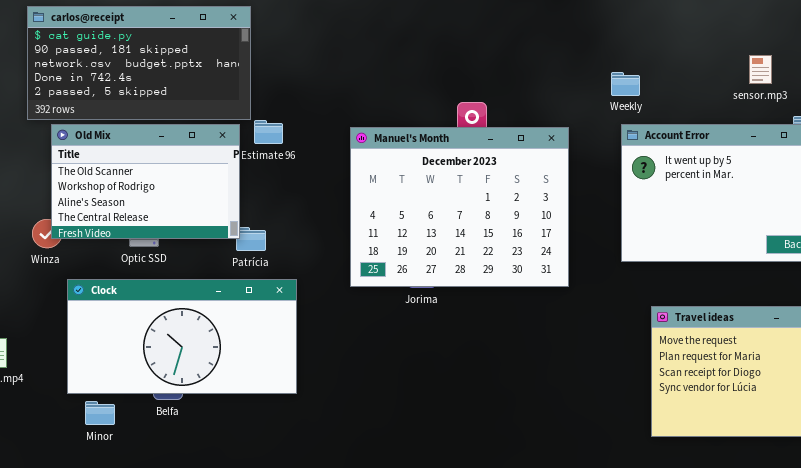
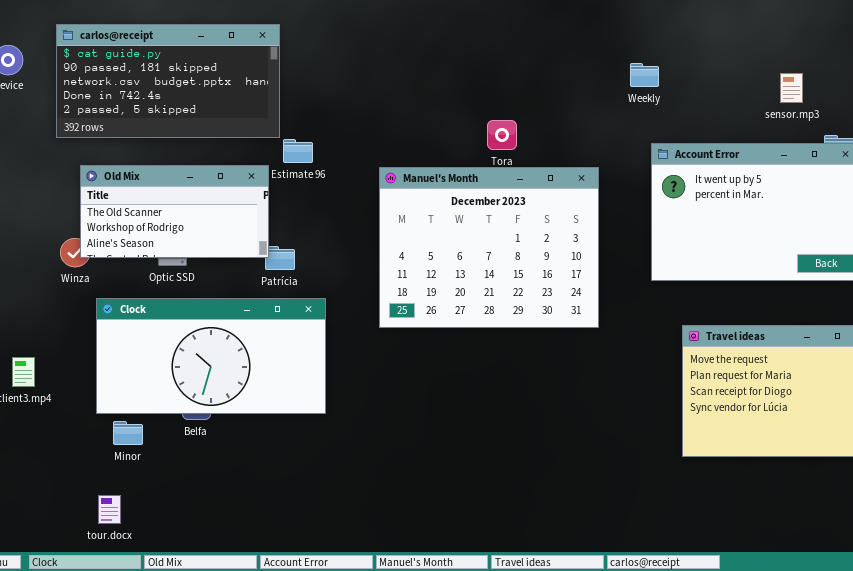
Weekly: [611,72,640,96] -> [630,63,659,87], moved
Old Mix: [51,124,240,239] -> [80,165,269,258], resized
Manuel's Month: [350,127,569,287] -> [379,167,599,328], moved

